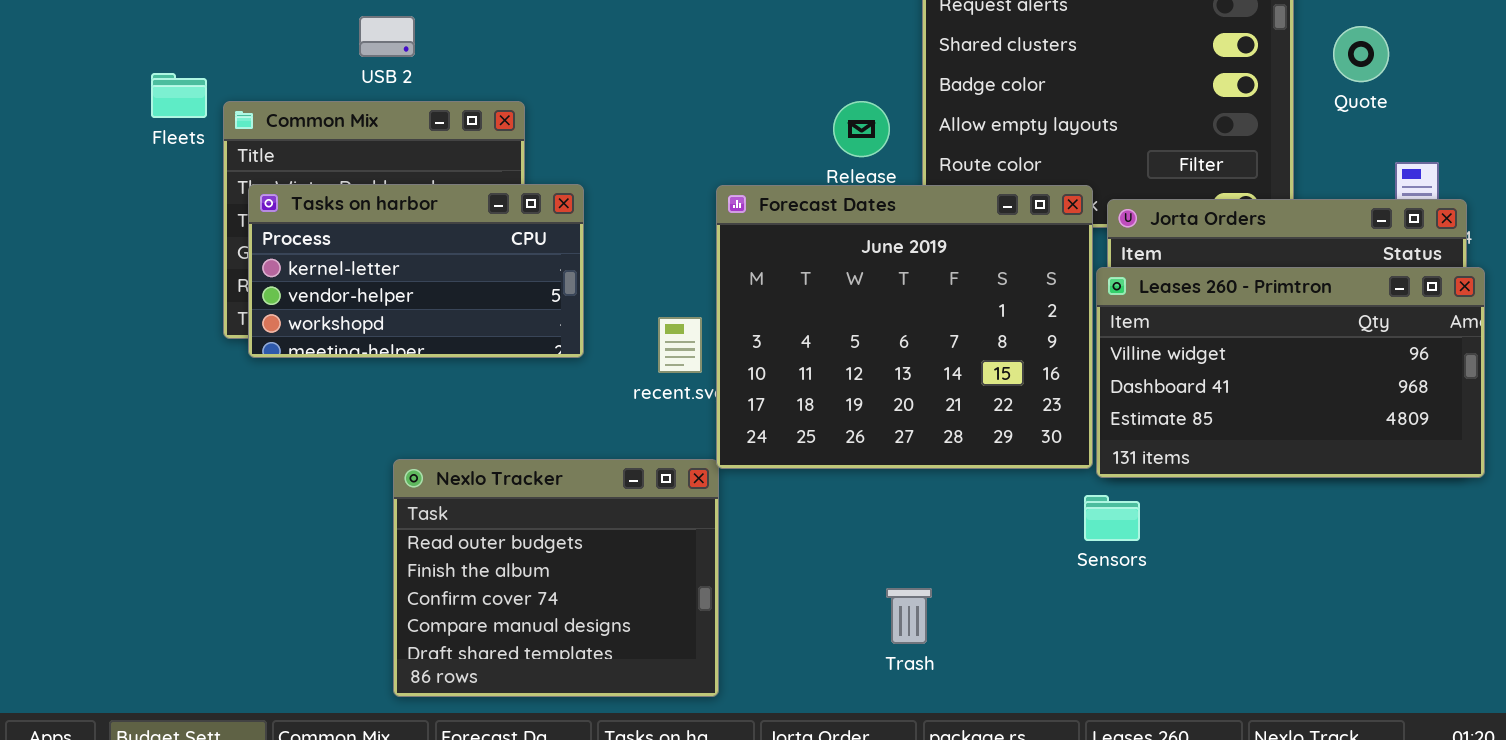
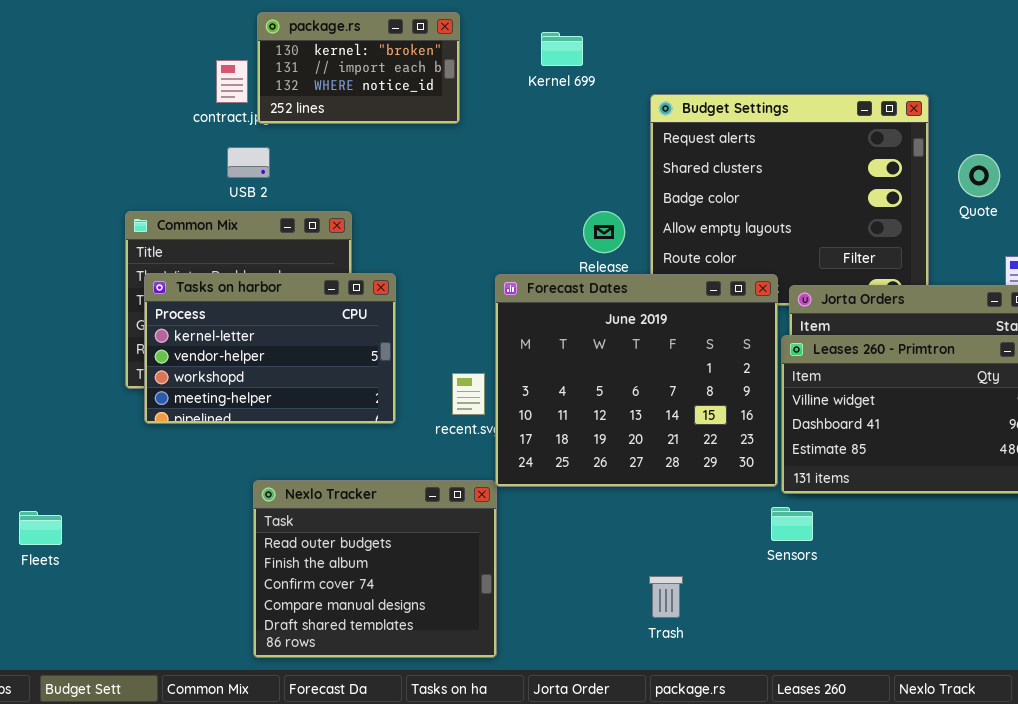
Fleets: [151,73,207,118] -> [19,511,62,545], moved
Tasks on harbor: [248,184,584,358] -> [144,273,396,424], resized
Trash: [886,588,932,644] -> [649,576,683,618], moved

